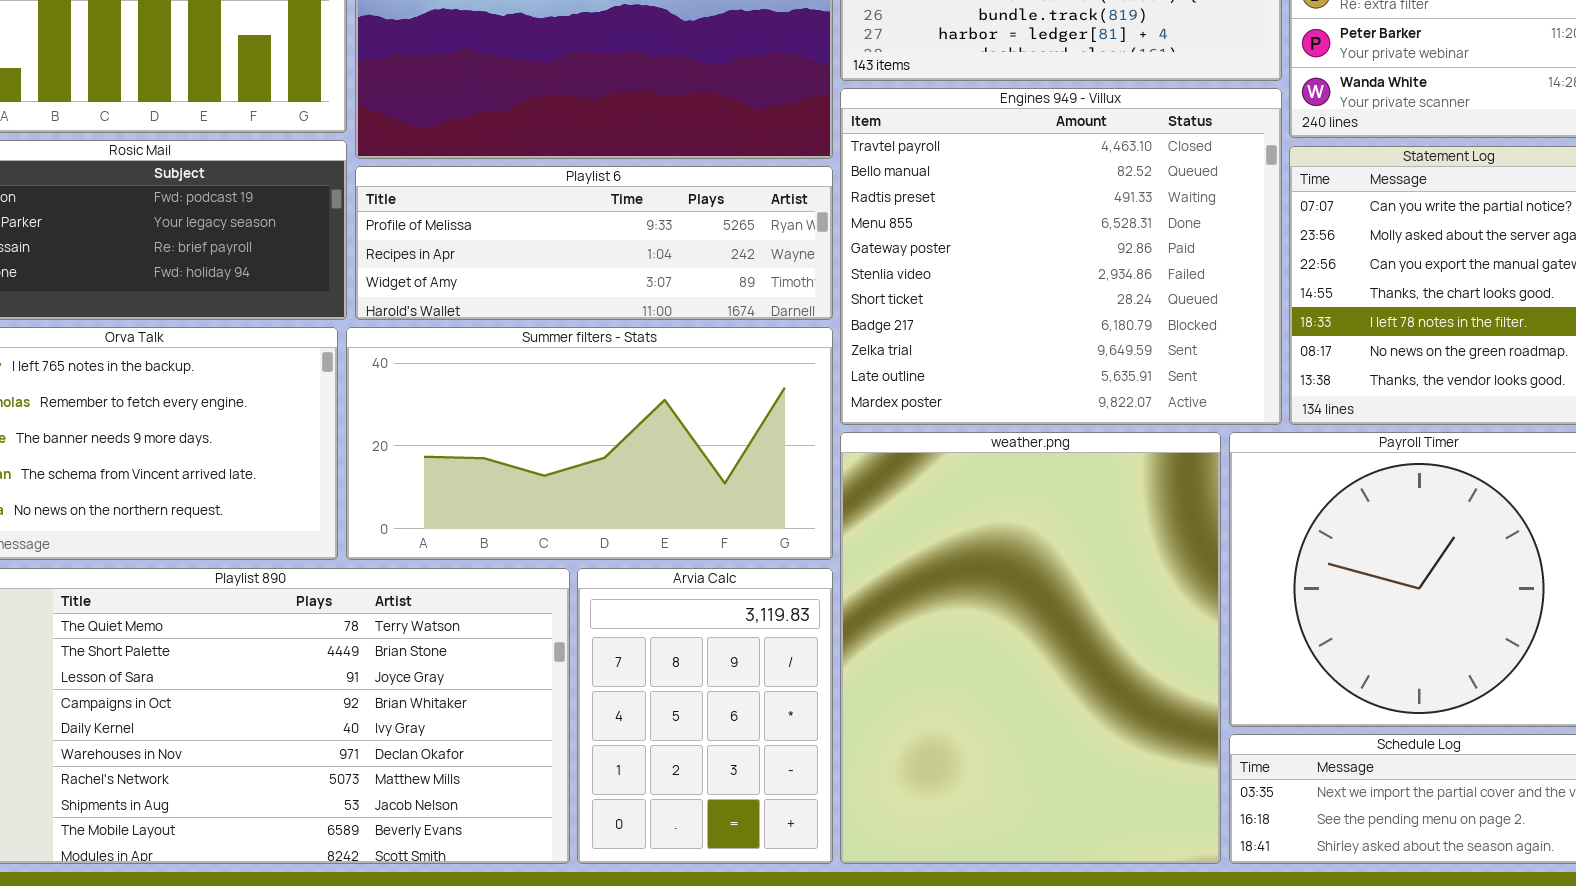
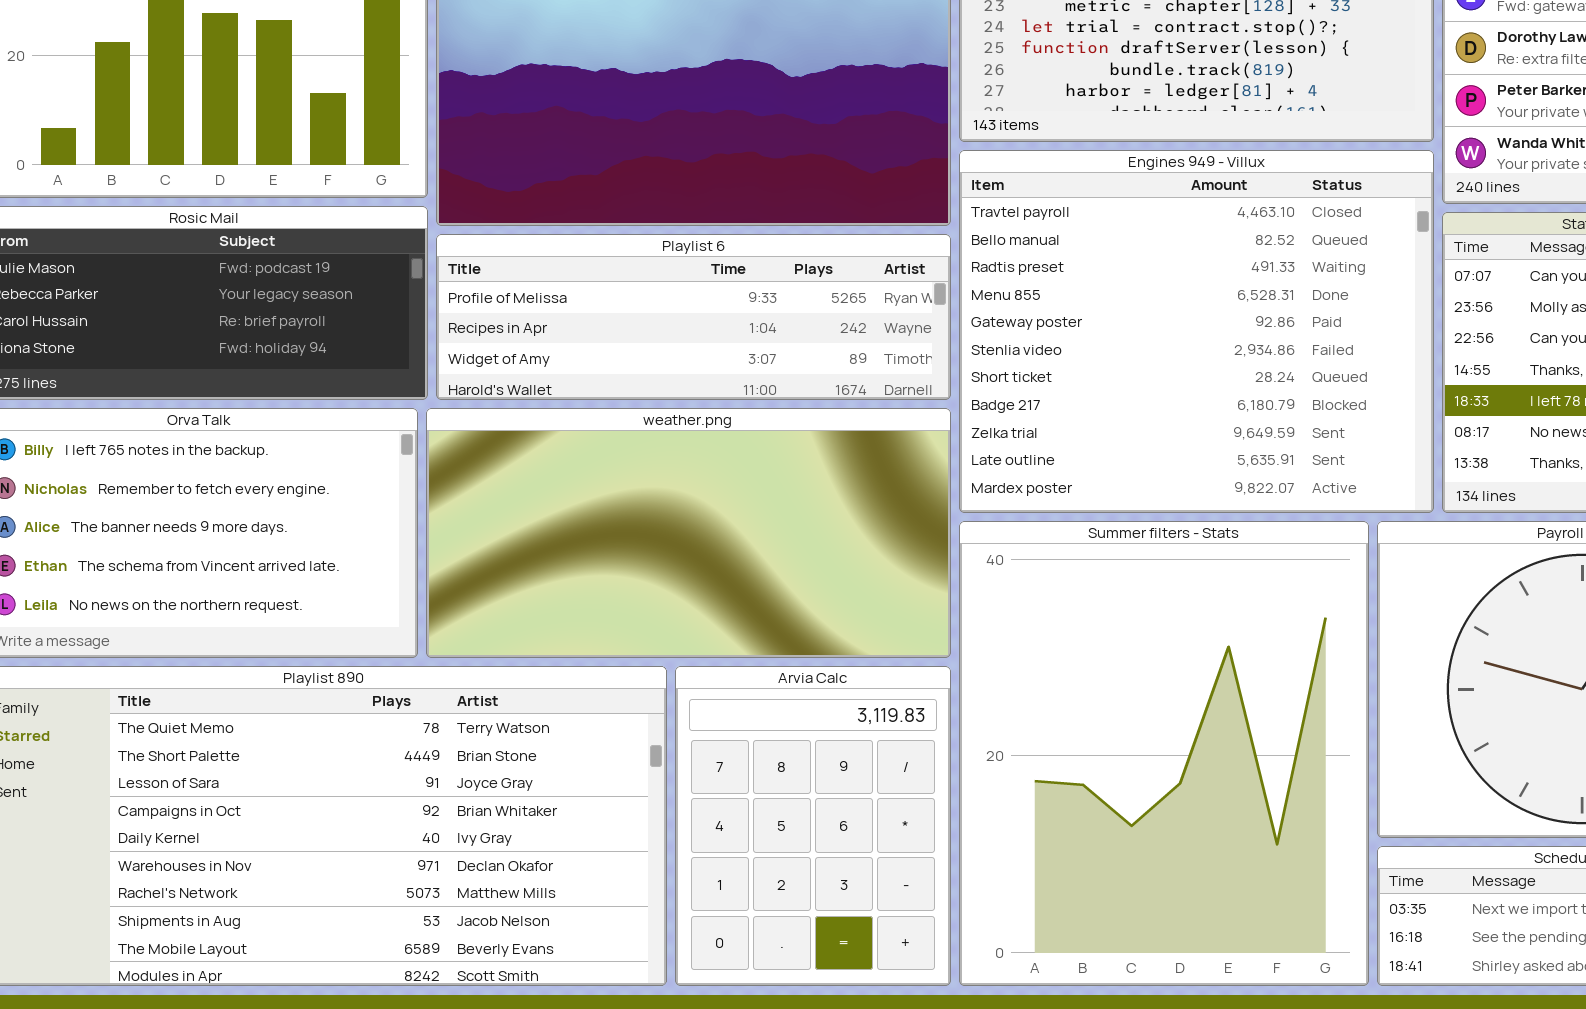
Summer filters - Stats: [346,327,833,560] -> [959,521,1369,986], moved, resized
weather.png: [840,432,1221,864] -> [426,408,951,658], moved, resized

